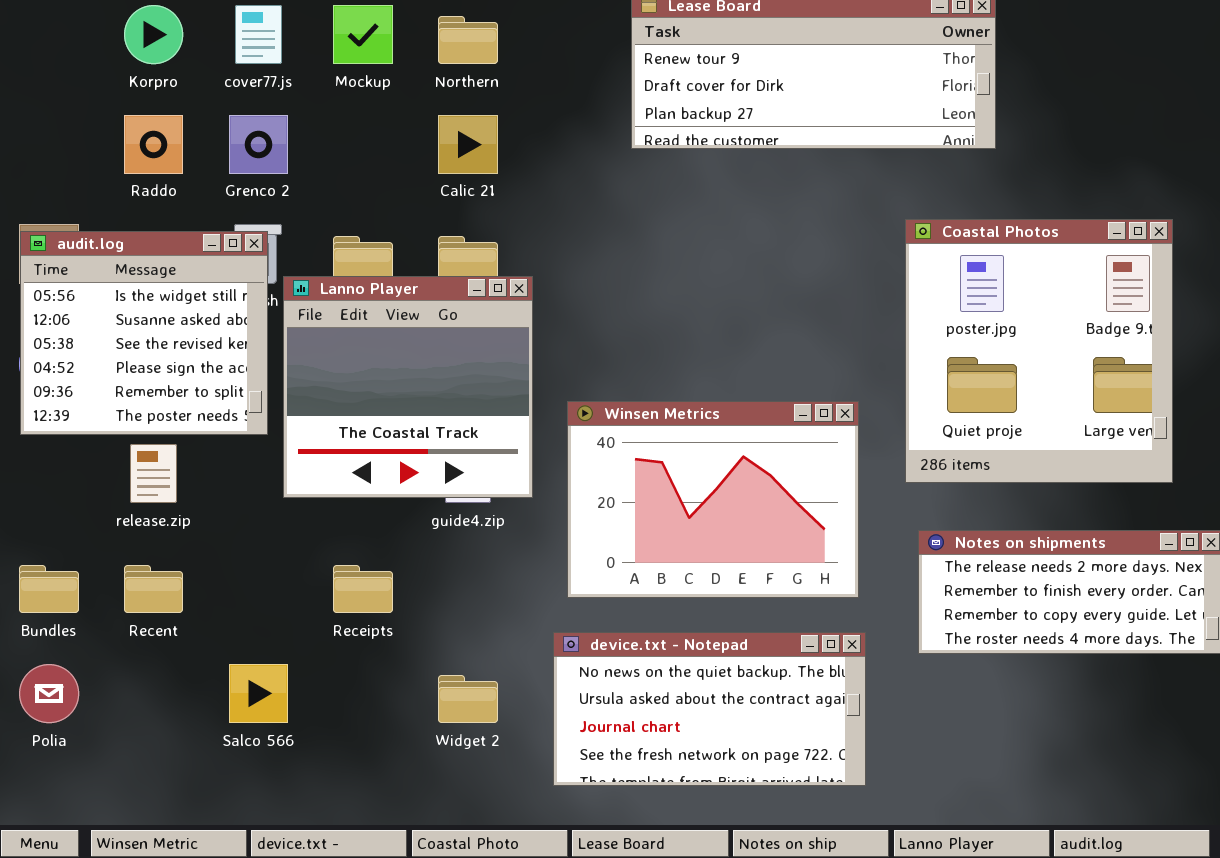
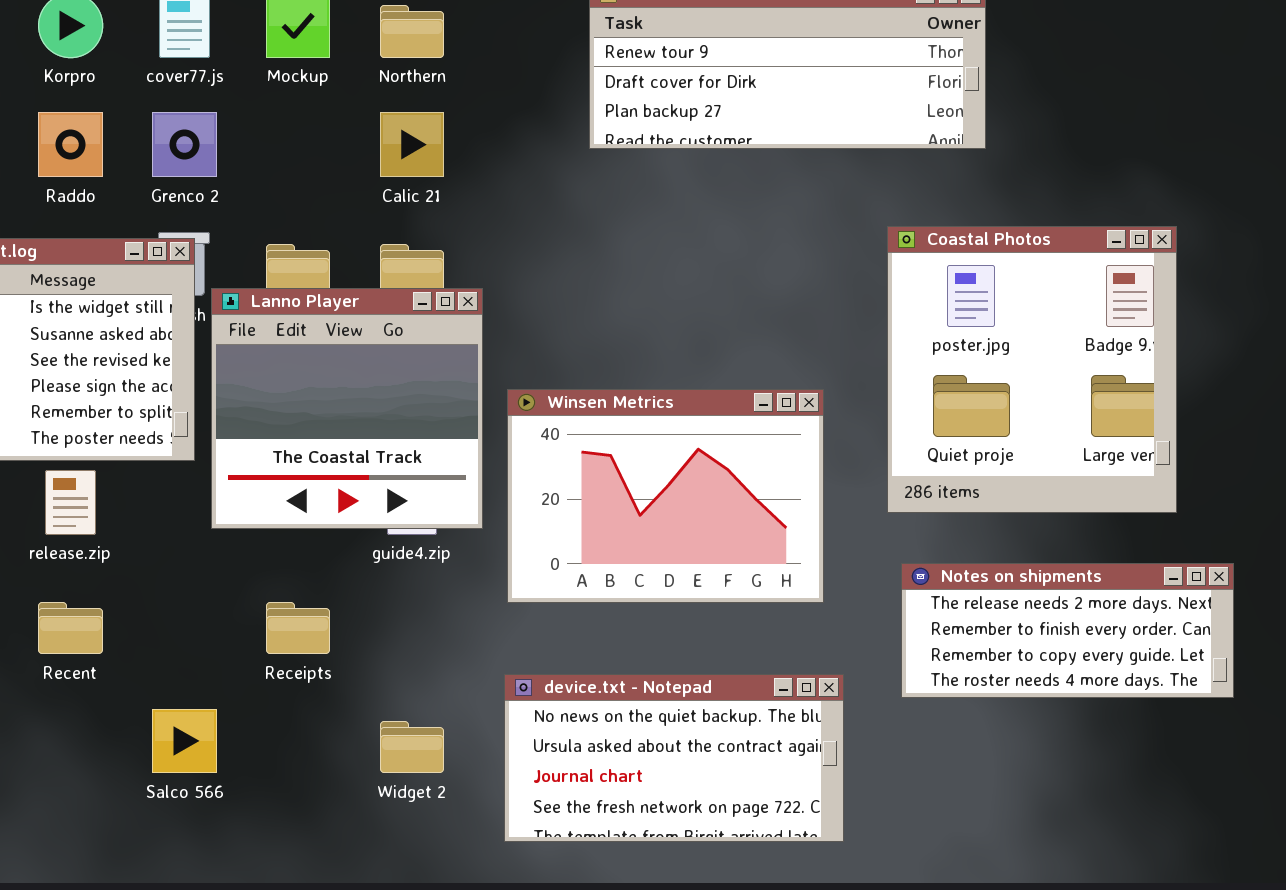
Winsen Metrics: [567,401,859,598] -> [507,389,824,603], moved

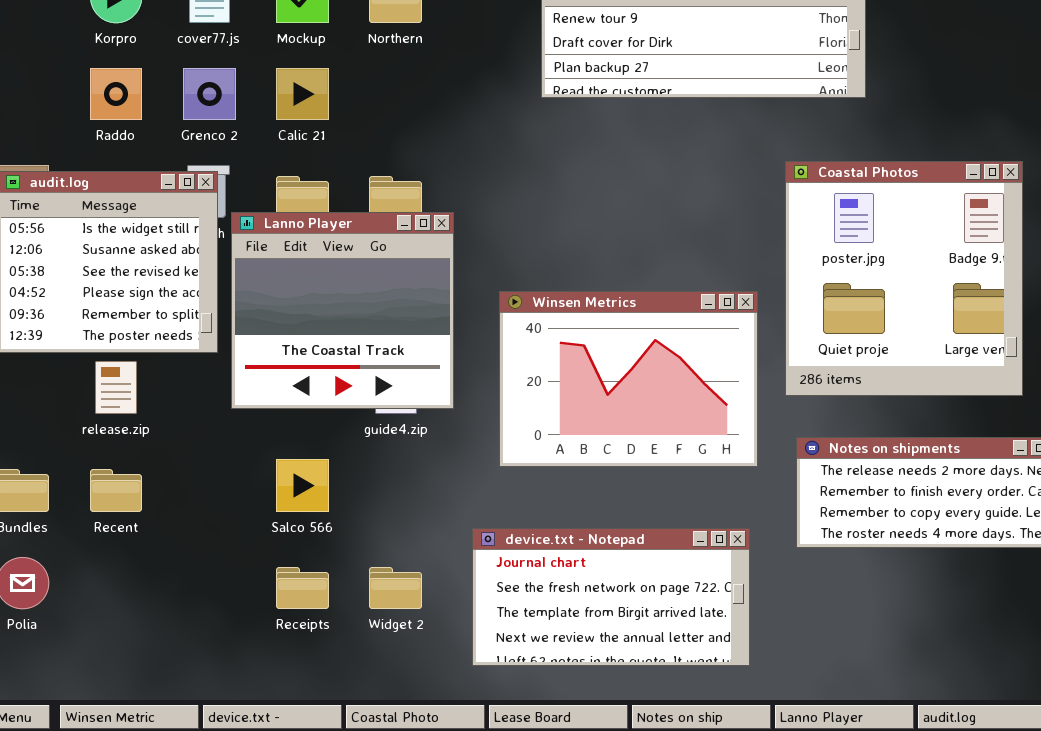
Calic 21: [380,112,444,177] -> [276,68,329,120], moved
Winsen Metrics: [507,389,824,603] -> [499,291,758,467], moved
Receipts: [266,602,330,654] -> [276,567,329,609], moved
device.txt - Notepad: [504,674,844,842] -> [472,528,750,666], scrolled down 2 rows
Salco 566: [152,709,217,773] -> [276,459,329,512], moved

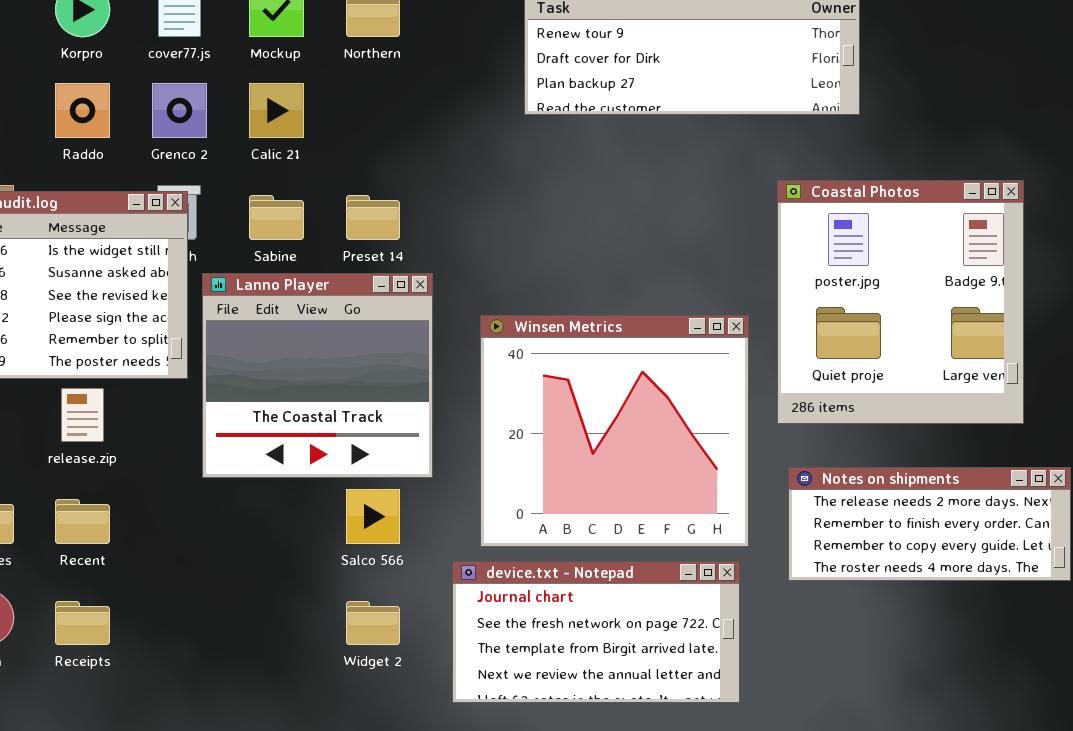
Lanno Player: [231,212,454,409] -> [202,273,433,478], moved
Winsen Metrics: [499,291,758,467] -> [480,315,749,547], resized
Salco 566: [276,459,329,512] -> [346,489,400,544], moved
Receipts: [276,567,329,609] -> [55,601,110,645], moved

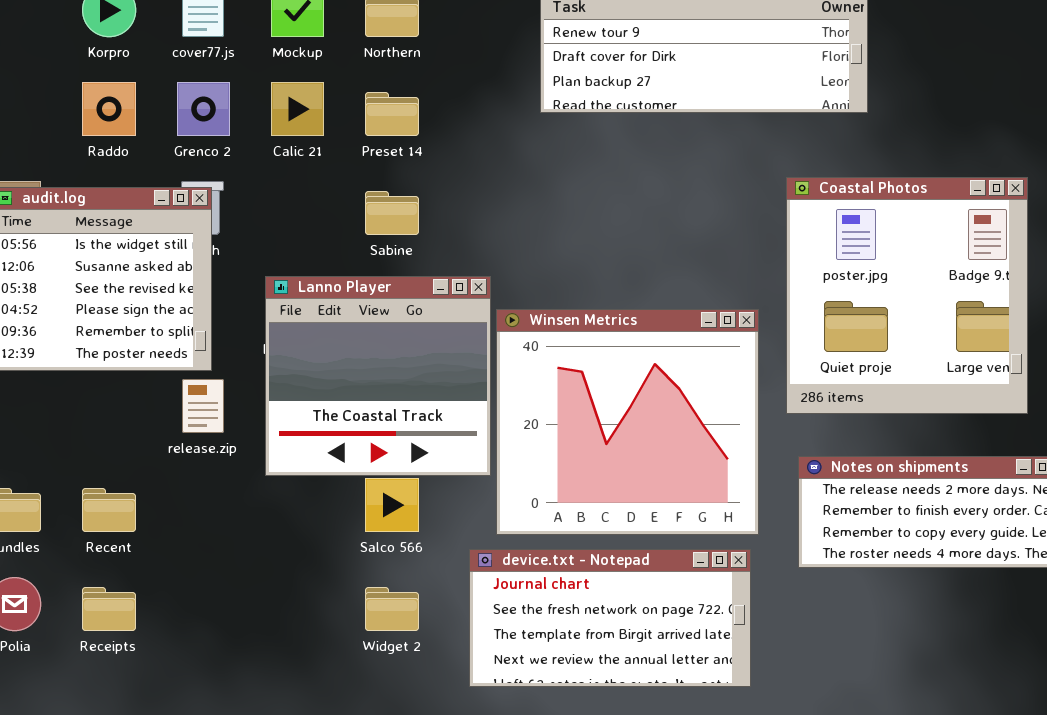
Sabine: [249,195,304,240] -> [365,191,419,235], moved
Preset 14: [346,195,400,240] -> [365,92,419,136], moved
Lanno Player: [202,273,433,478] -> [265,276,491,476], moved
release.zip: [61,388,104,442] -> [182,379,224,433], moved

